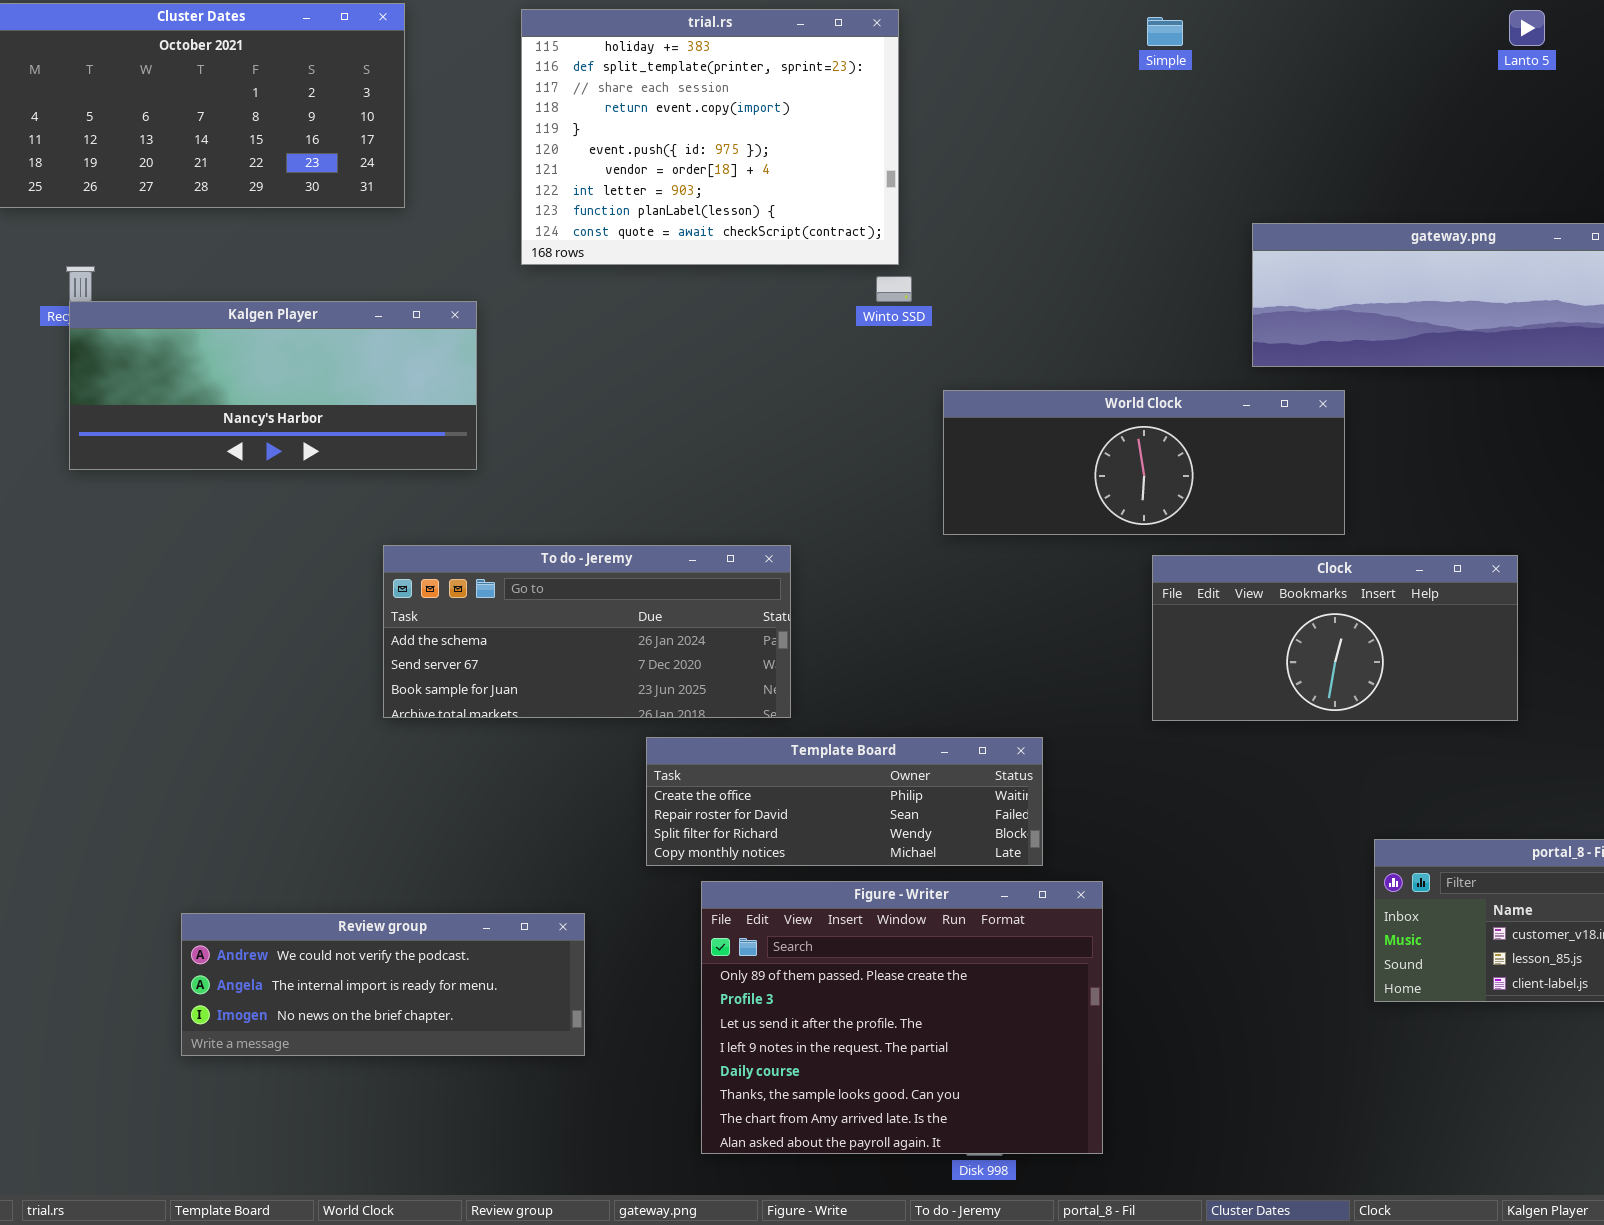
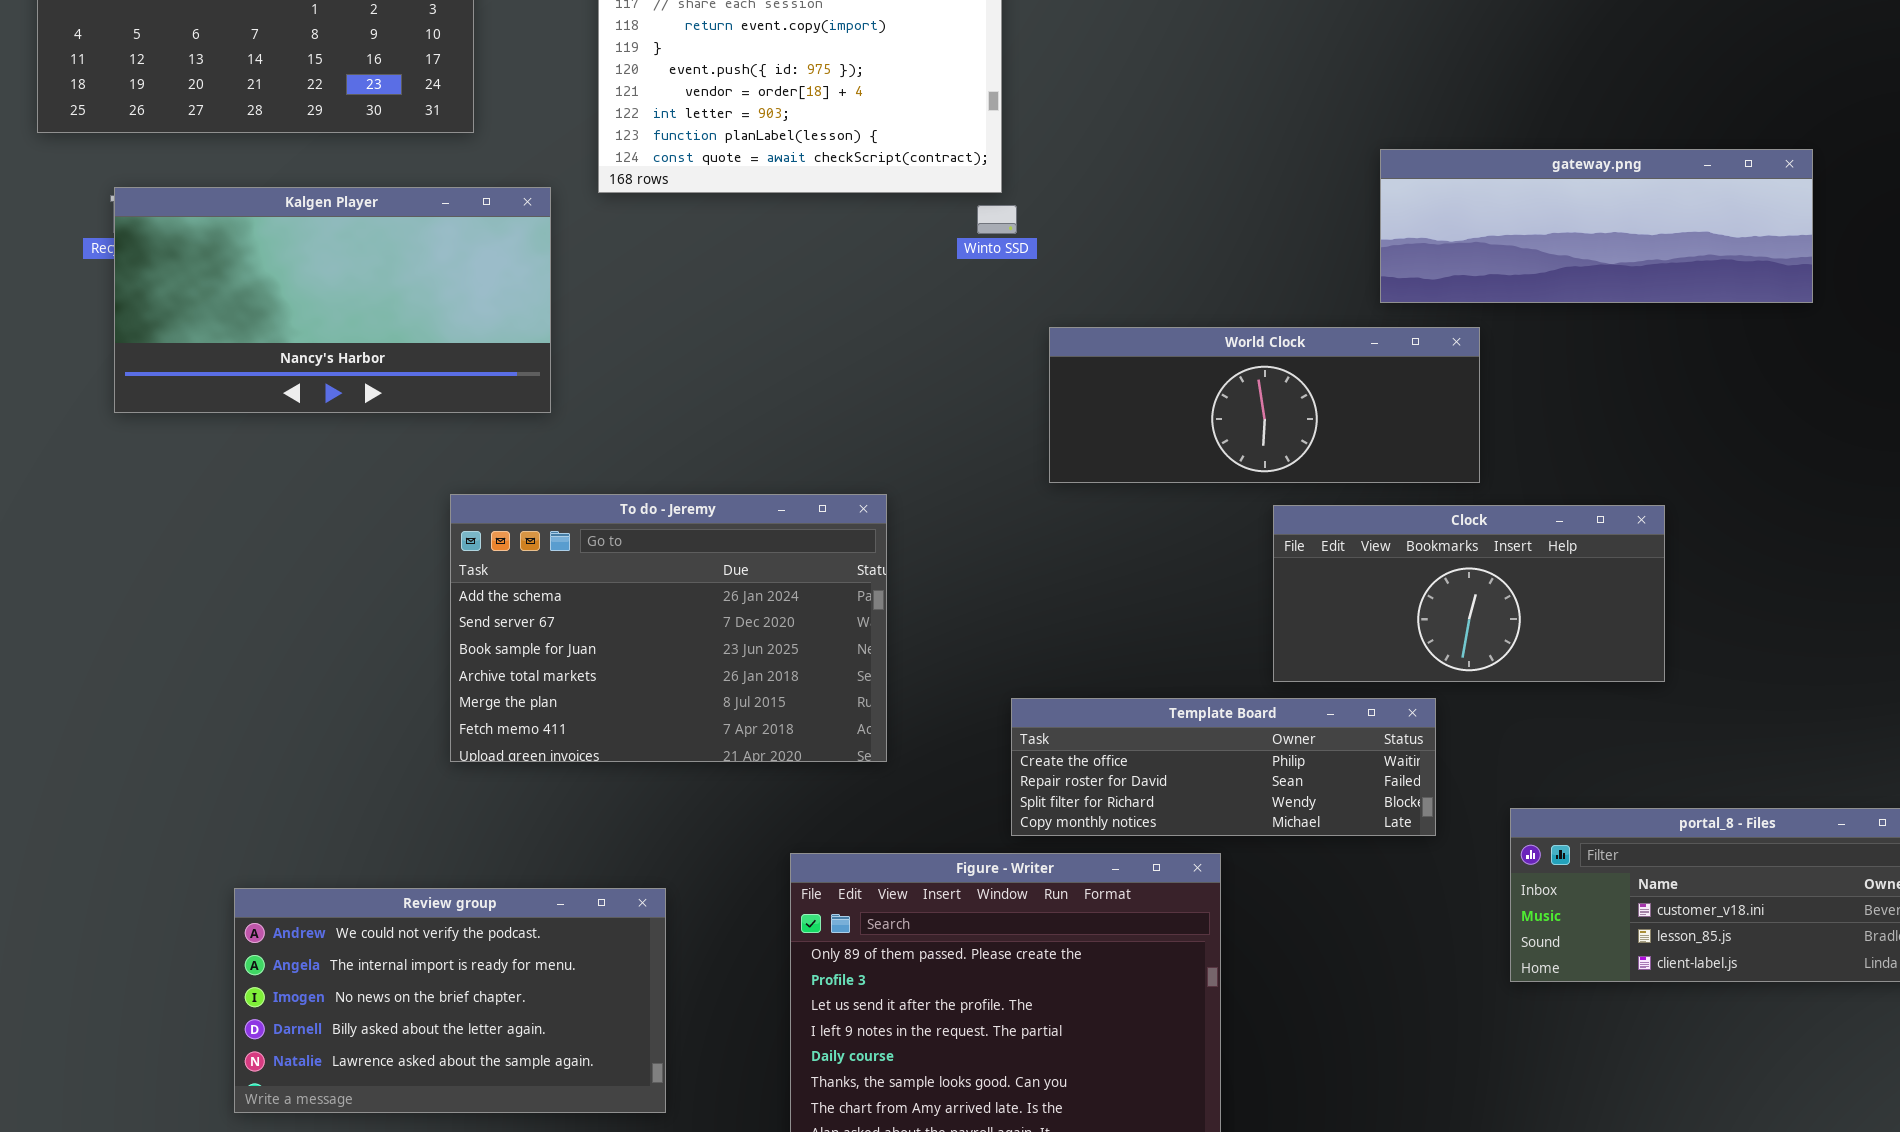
Kalgen Player: [69,301,477,470] -> [114,187,551,413], resized
To do - Jeremy: [383,545,791,718] -> [450,494,887,762], resized
Template Board: [646,737,1043,866] -> [1011,698,1436,836], moved
Review group: [181,913,585,1056] -> [234,888,666,1113], resized

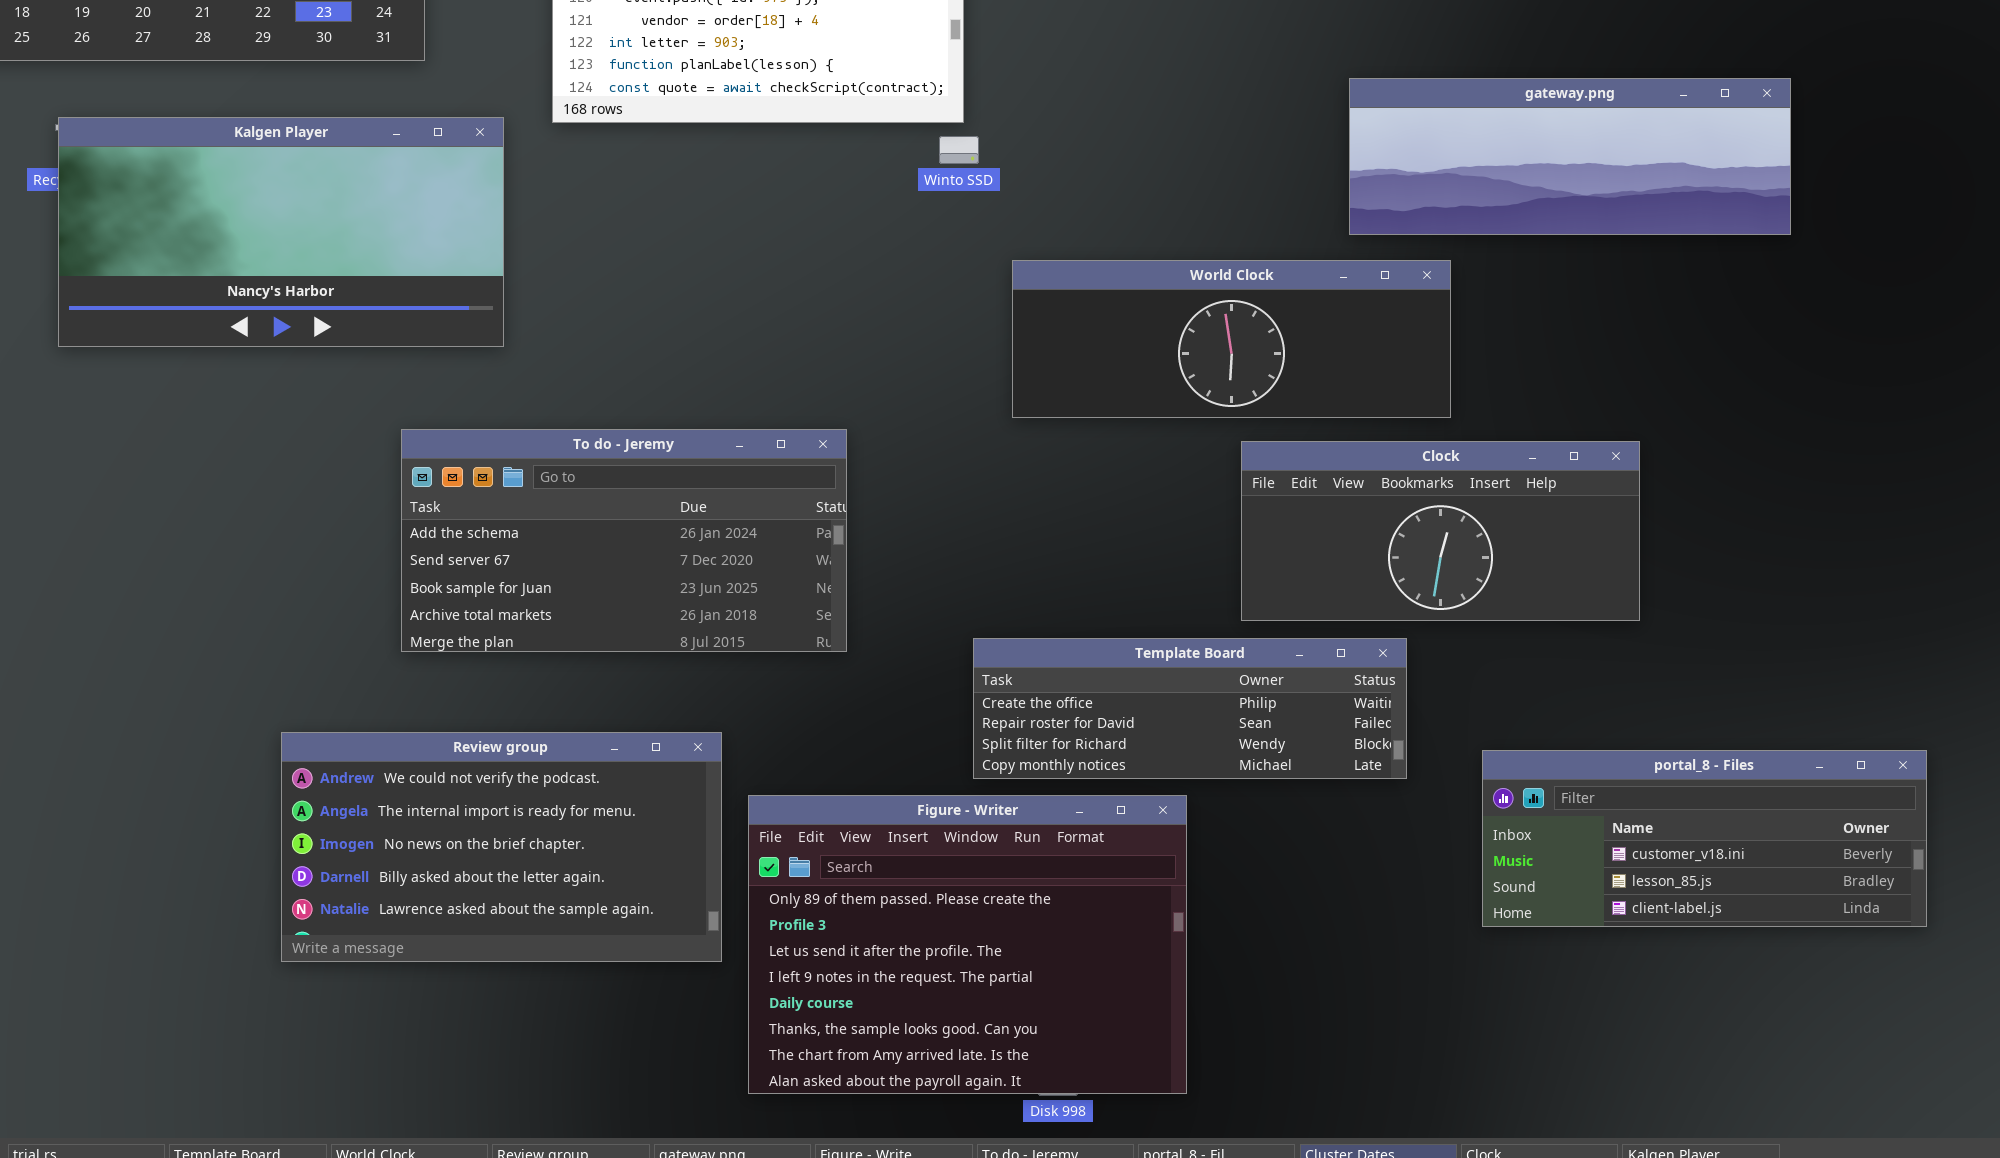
To do - Jeremy: [450,494,887,762] -> [401,429,847,652], resized
Review group: [234,888,666,1113] -> [281,732,722,962], moved

